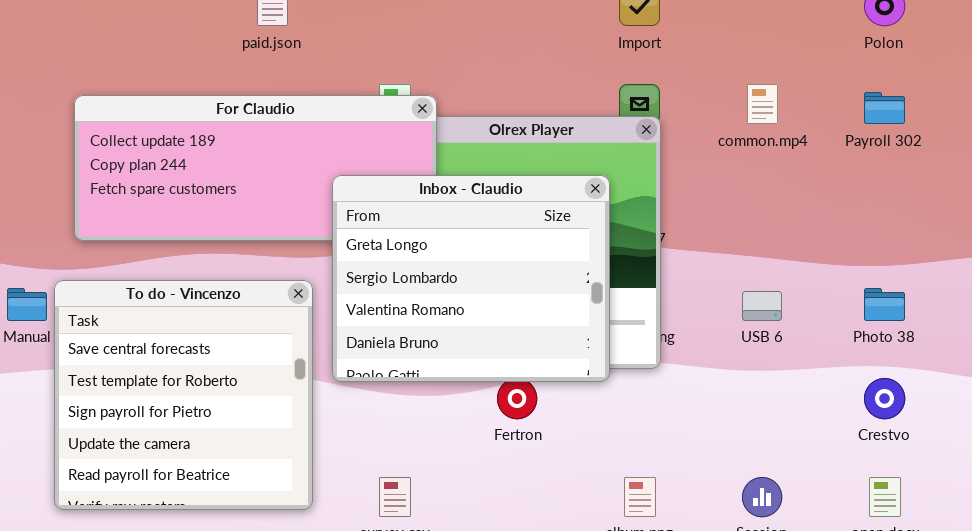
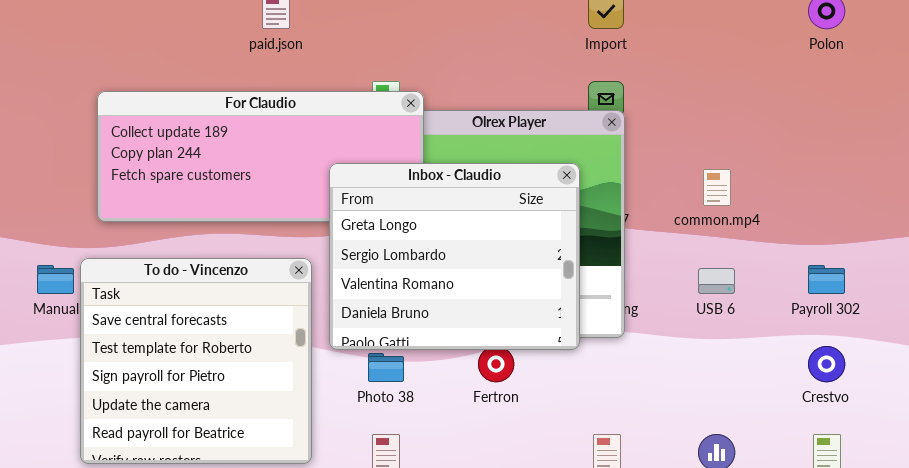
common.mp4: [747,84,778,124] -> [703,169,731,206], moved
Payroll 302: [864,92,905,124] -> [808,265,845,294], moved
Photo 38: [864,288,905,321] -> [368,353,404,382], moved

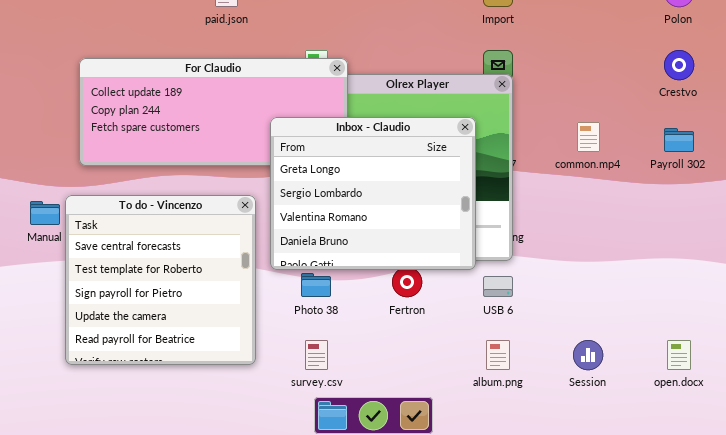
Payroll 302: [808,265,845,294] -> [664,128,694,152], moved
USB 6: [698,268,735,294] -> [483,276,513,297], moved
Crestvo: [808,346,845,382] -> [664,50,694,80], moved

